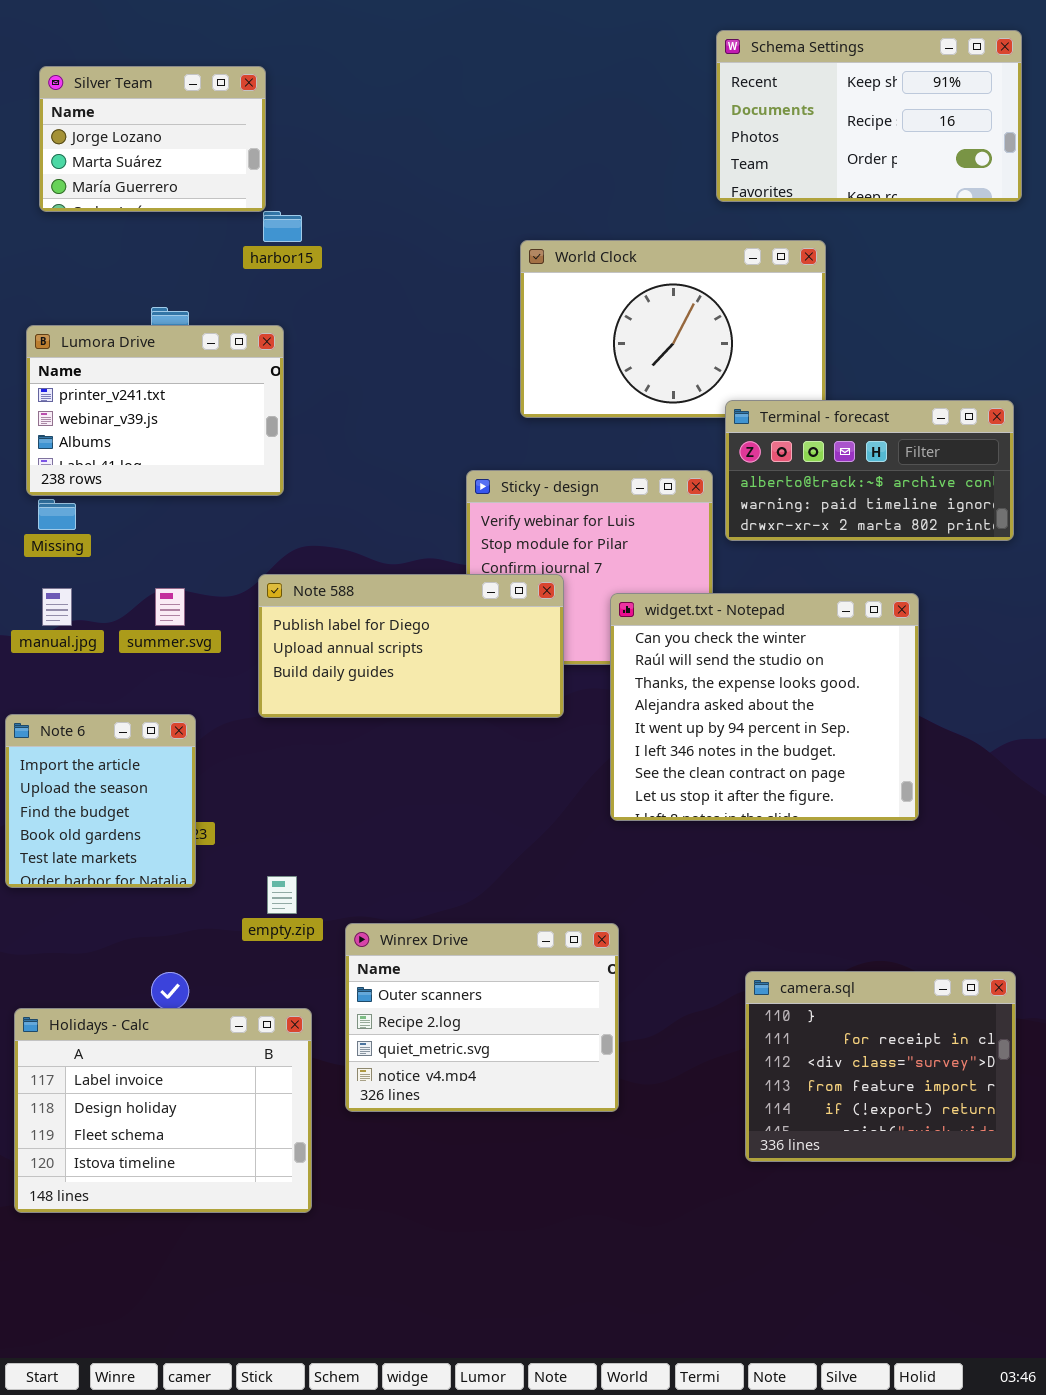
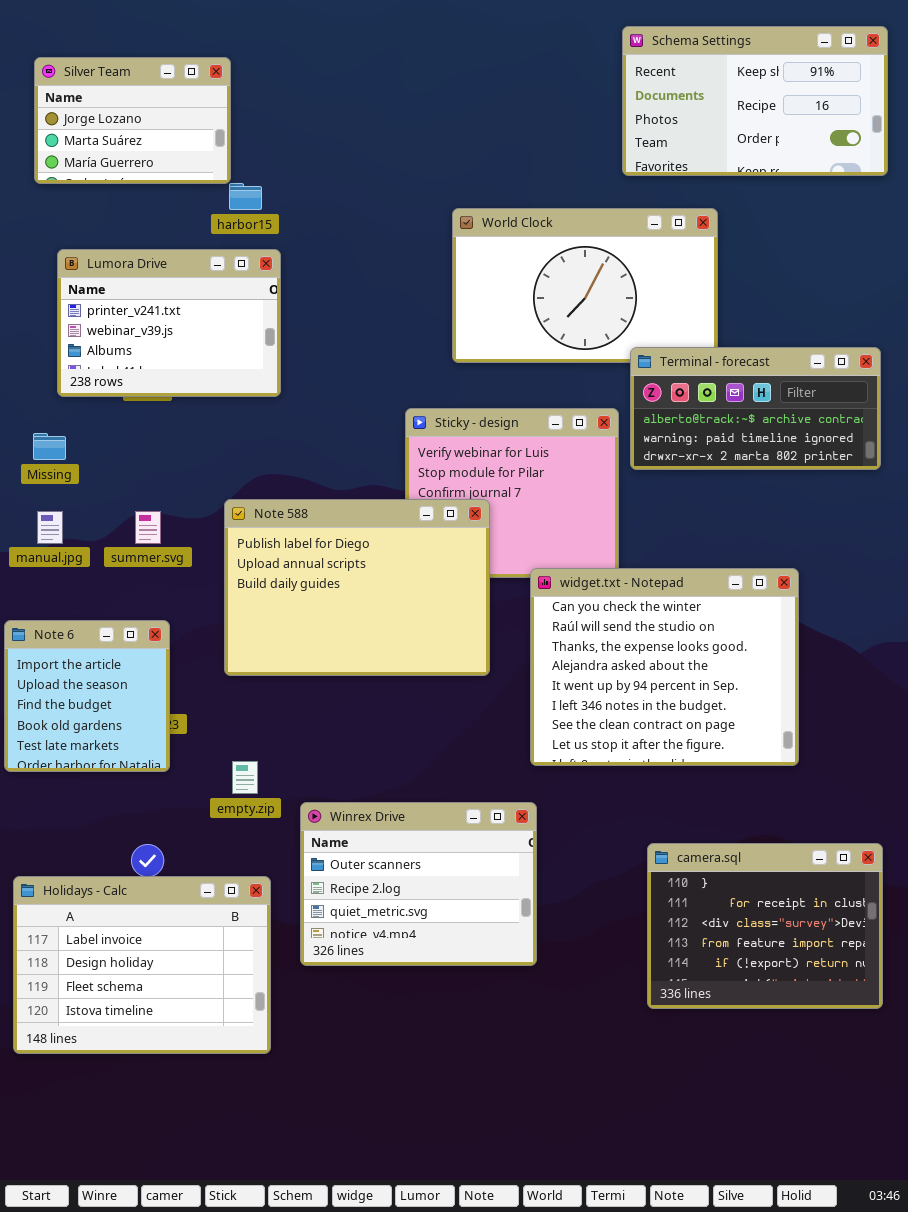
Lumora Drive: [26,325,284,496] -> [57,249,281,397], moved
Note 588: [258,574,564,718] -> [224,499,490,676], resized
widget.txt - Notepad: [610,593,919,821] -> [530,568,799,766], moved

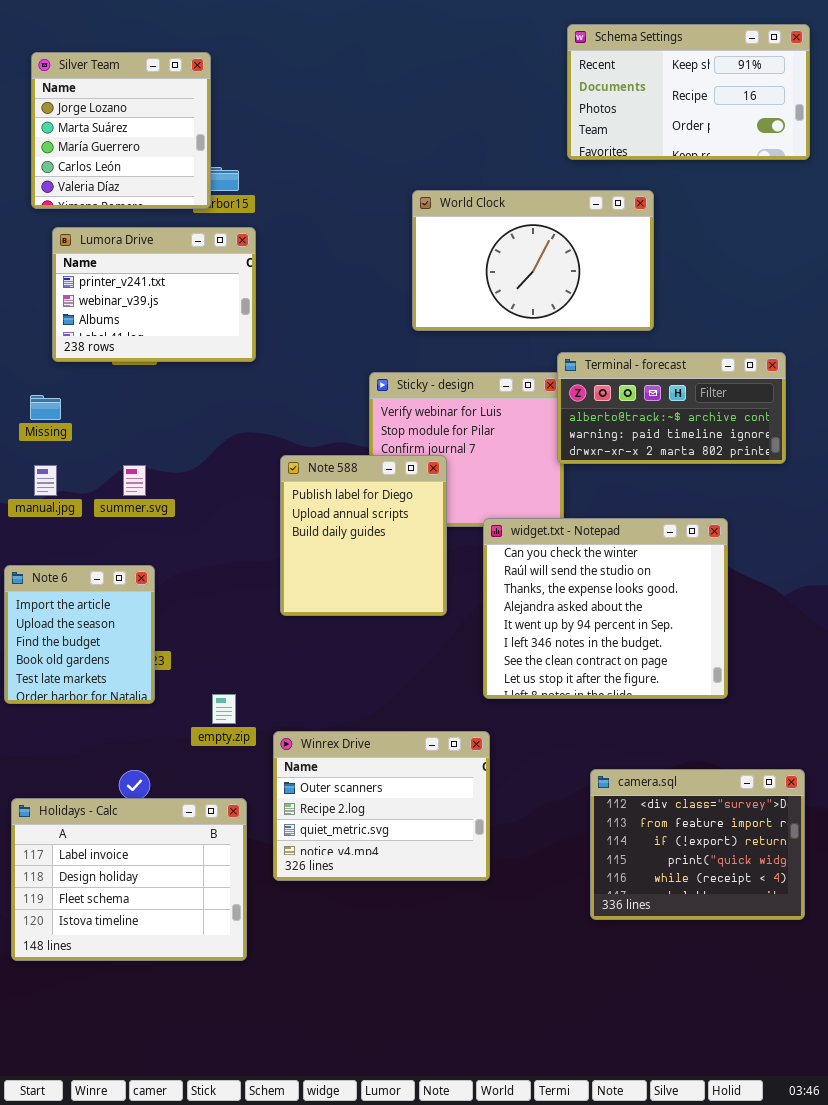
Silver Team: [34,57,231,184] -> [31,52,211,209], resized
Terminal - forecast: [630,347,881,470] -> [557,352,786,464], moved
Note 588: [224,499,490,676] -> [280,455,447,616], resized
camera.sql: [647,843,883,1009] -> [590,769,805,920], scrolled down 2 rows

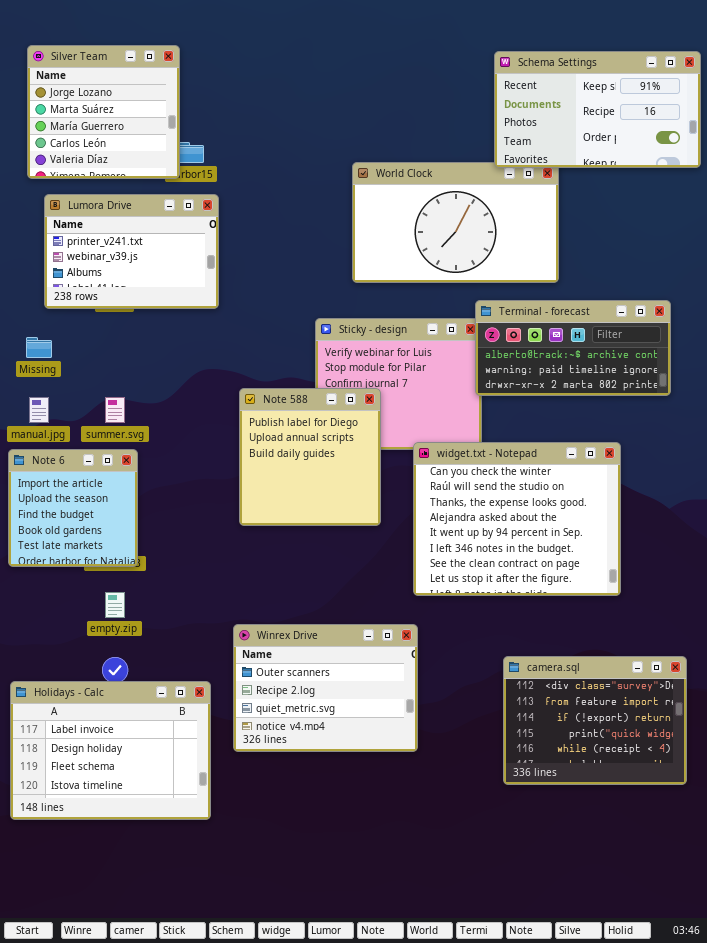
Schema Settings: [567,24,810,160] -> [494,51,701,168], moved
Note 6: [4,565,155,704] -> [8,449,138,567], moved
empty.zip: [212,694,236,724] -> [105,592,125,618], moved

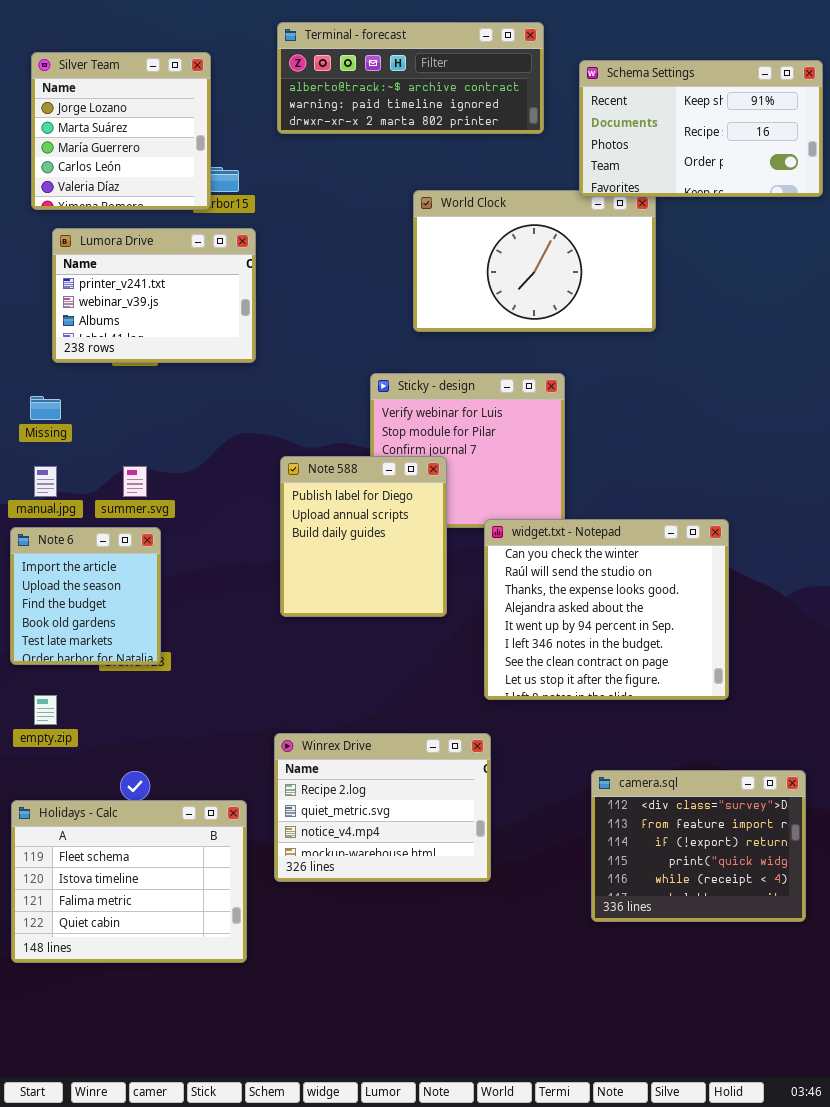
Terminal - forecast: [475,300,671,396] -> [277,22,544,134], moved, resized
empty.zip: [105,592,125,618] -> [34,695,57,725], moved
Winrex Drive: [233,624,418,752] -> [274,733,491,882], scrolled down 1 row
Holidays - Calc: [10,681,211,820] -> [11,800,247,963], scrolled down 2 rows

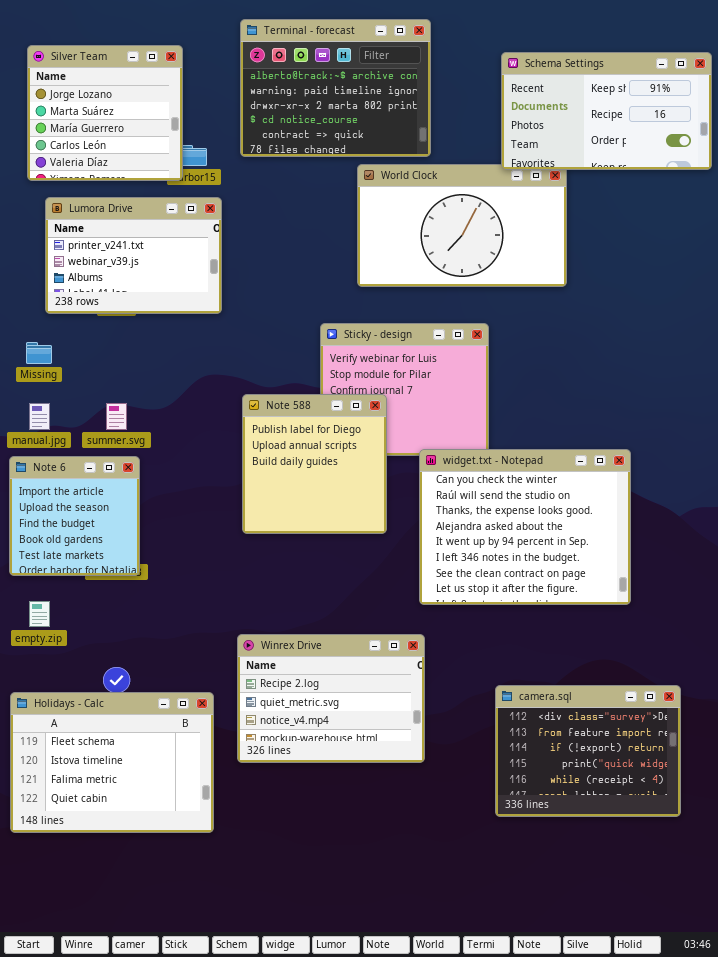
Terminal - forecast: [277,22,544,134] -> [240,19,431,157], resized
camera.sql: [591,770,806,922] -> [495,685,681,817], moved

